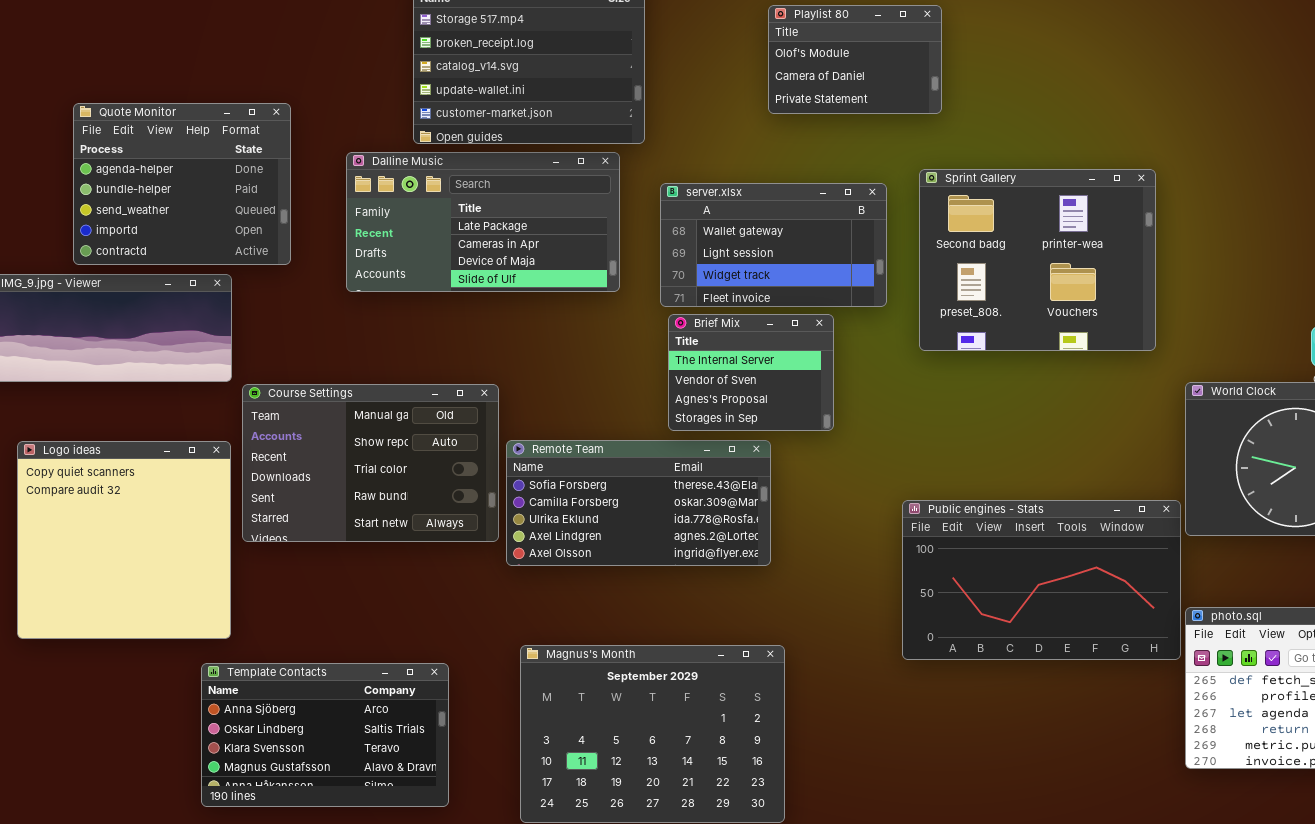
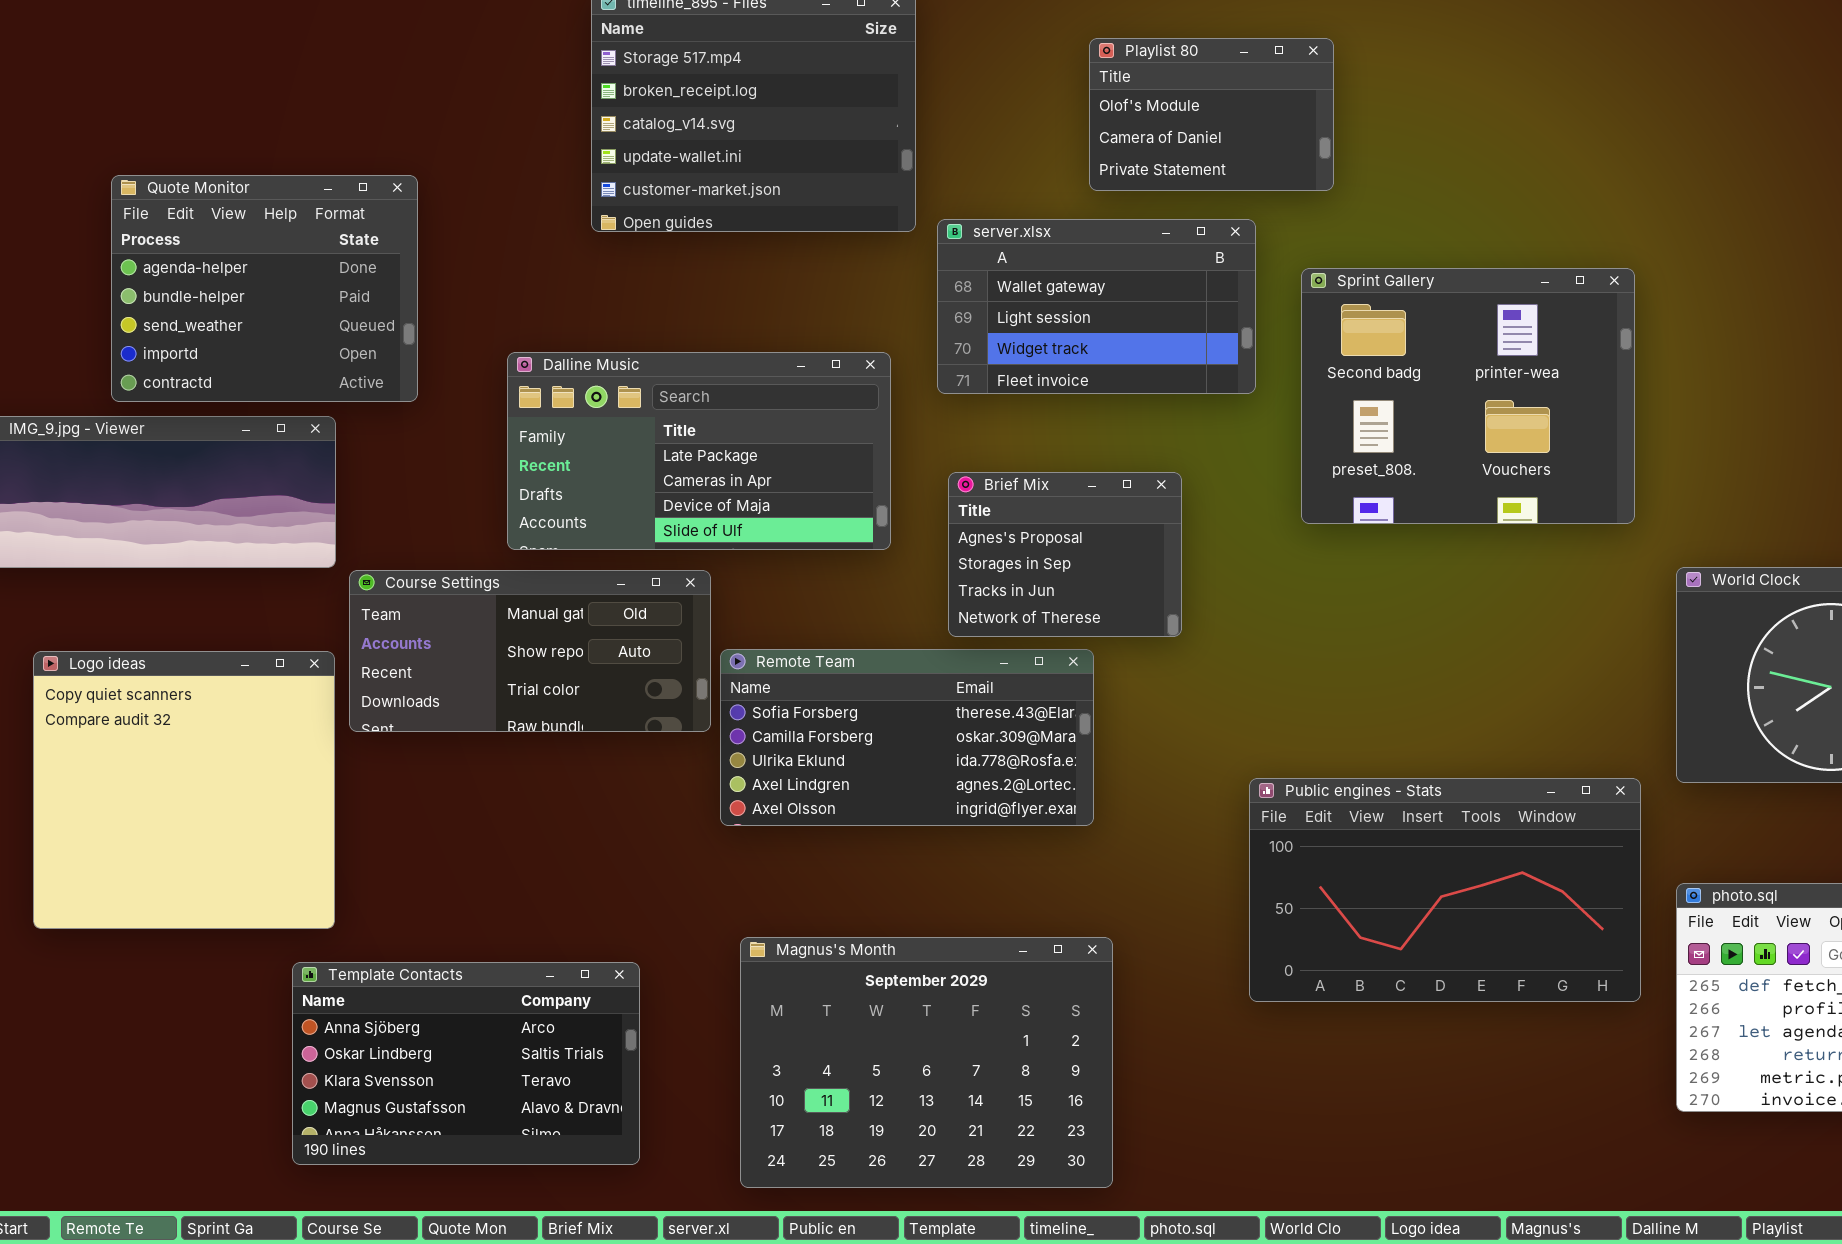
Dalline Music: [346,152,620,292] -> [507,352,891,550], moved
server.xlsx: [660,183,887,307] -> [937,219,1256,394], moved
Brief Mix: [668,314,834,431] -> [948,472,1182,637], scrolled down 2 rows
Course Settings: [242,384,499,542] -> [349,570,711,732], resized
Public engines - Stats: [902,500,1181,660] -> [1249,778,1641,1002], moved

